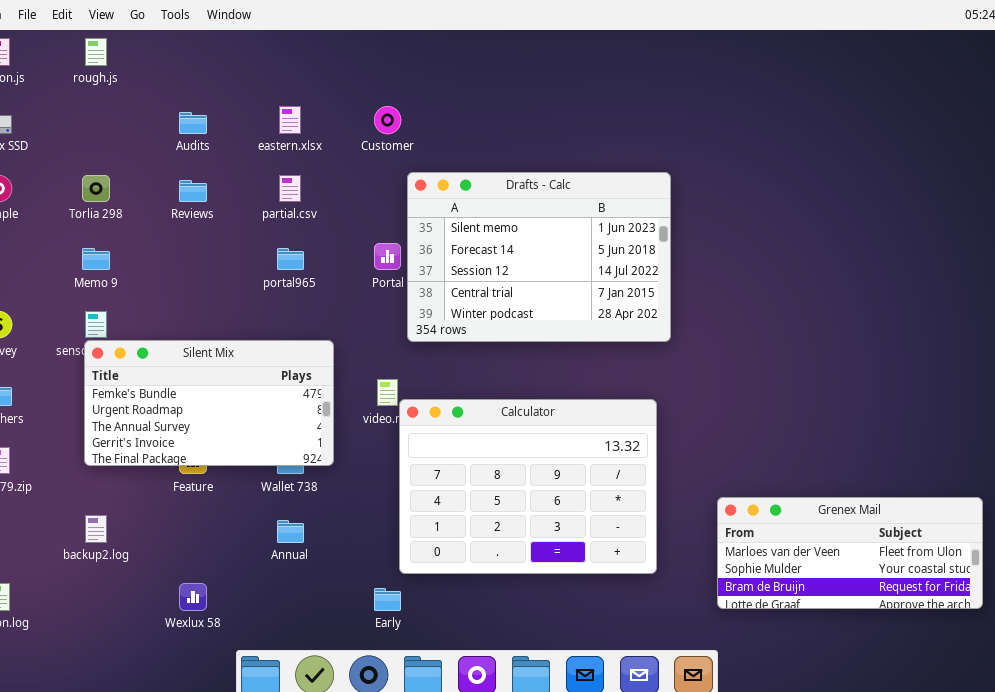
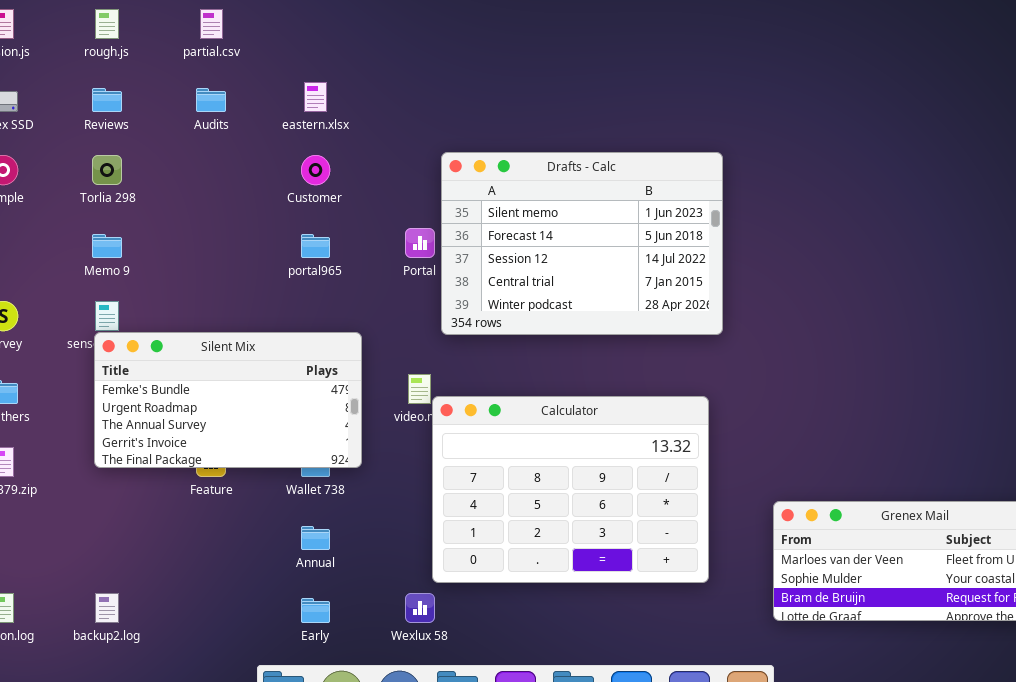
Customer: [374,106,401,134] -> [301,155,330,185], moved
partial.csv: [279,175,301,202] -> [200,9,223,39], moved
Reviews: [179,180,207,202] -> [92,88,122,112], moved
backup2.log: [85,515,107,543] -> [95,593,119,623], moved
Wexlux 58: [179,583,207,611] -> [405,593,435,623], moved
Early: [374,588,401,611] -> [301,598,330,623], moved

